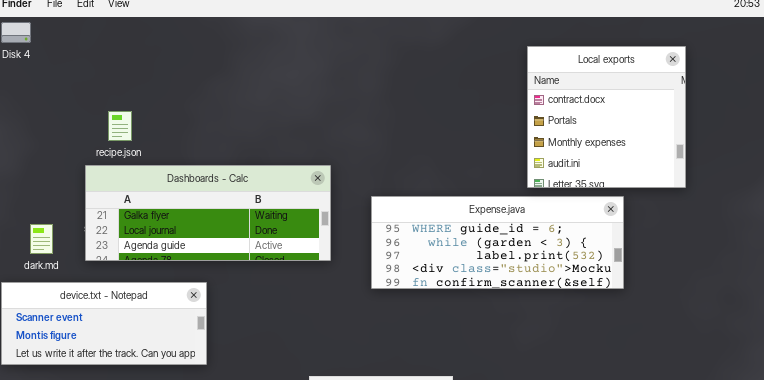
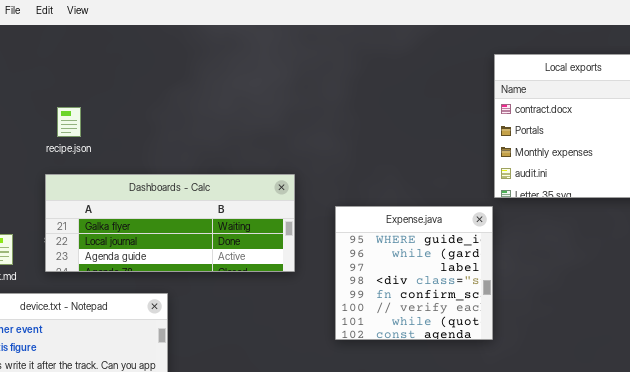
recipe.json: [108,111,132,141] -> [57,107,81,137], moved
Expense.java: [371,196,624,289] -> [335,206,493,340], resized

